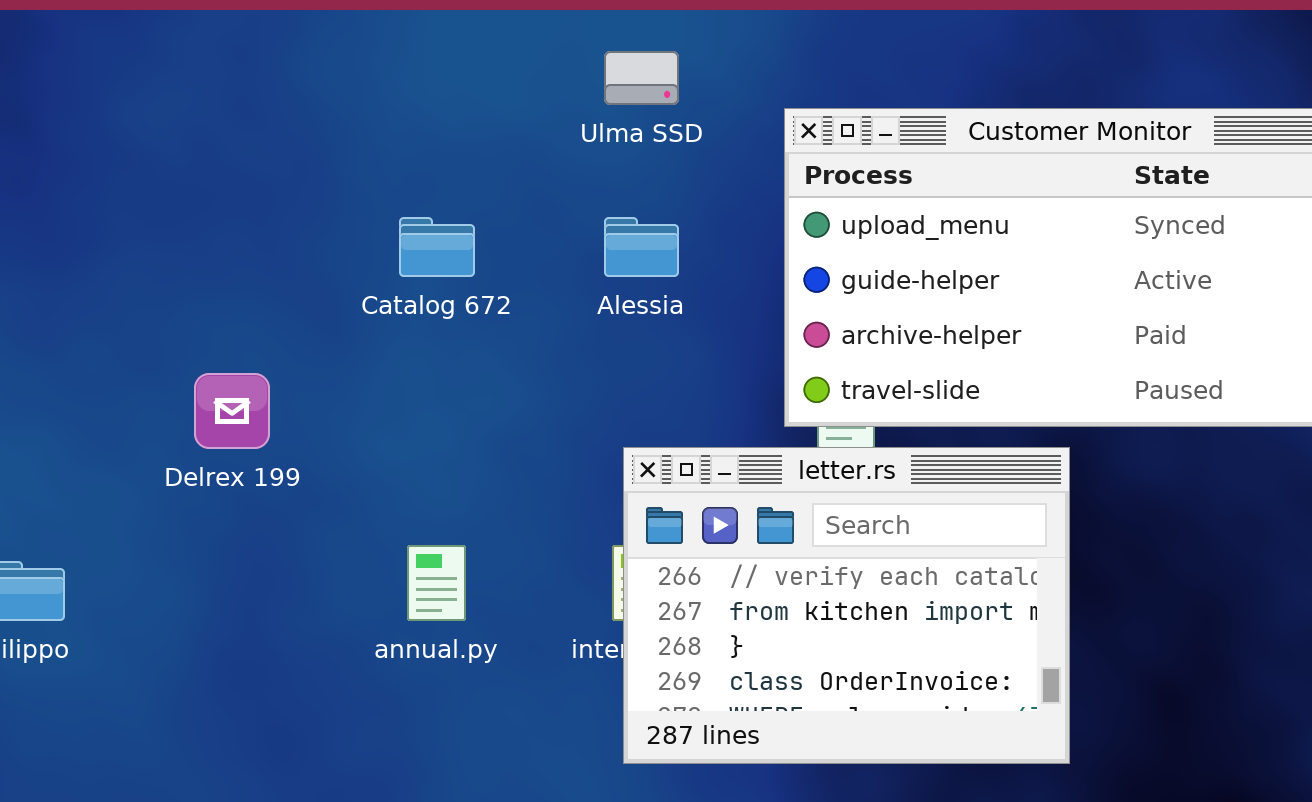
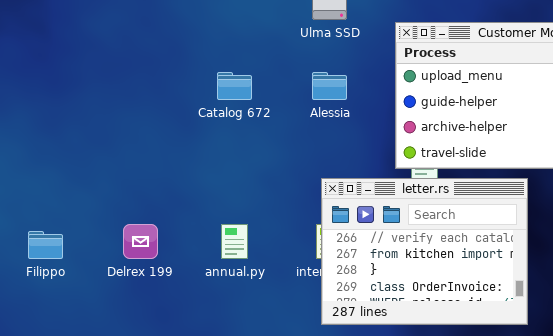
Delrex 199: [194,373,270,449] -> [123,224,158,259], moved

